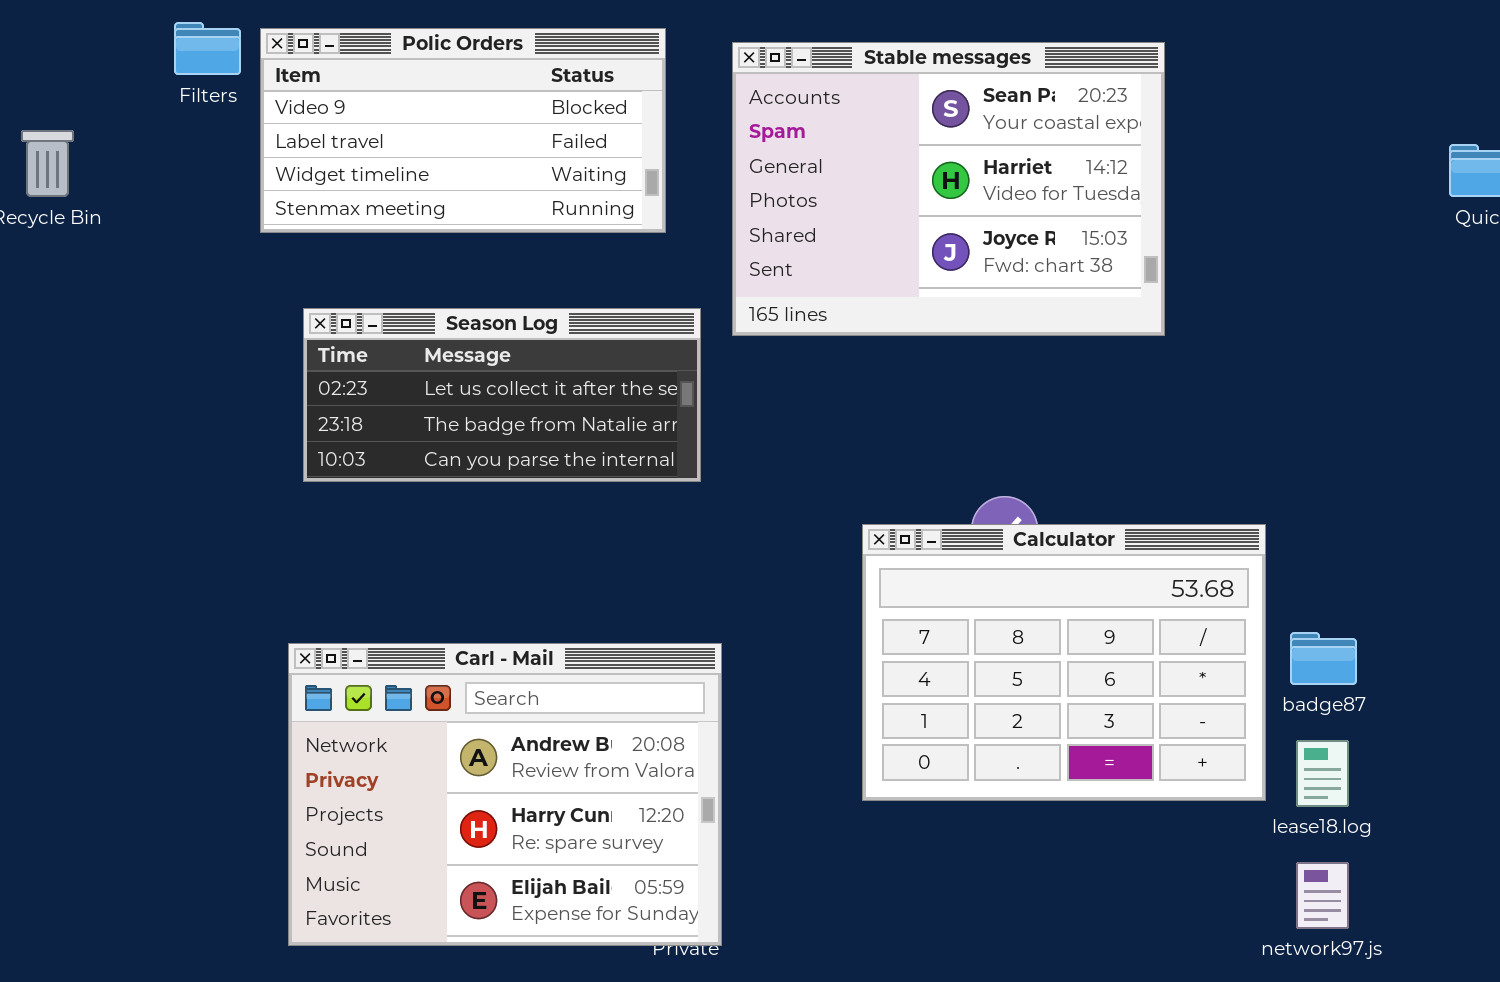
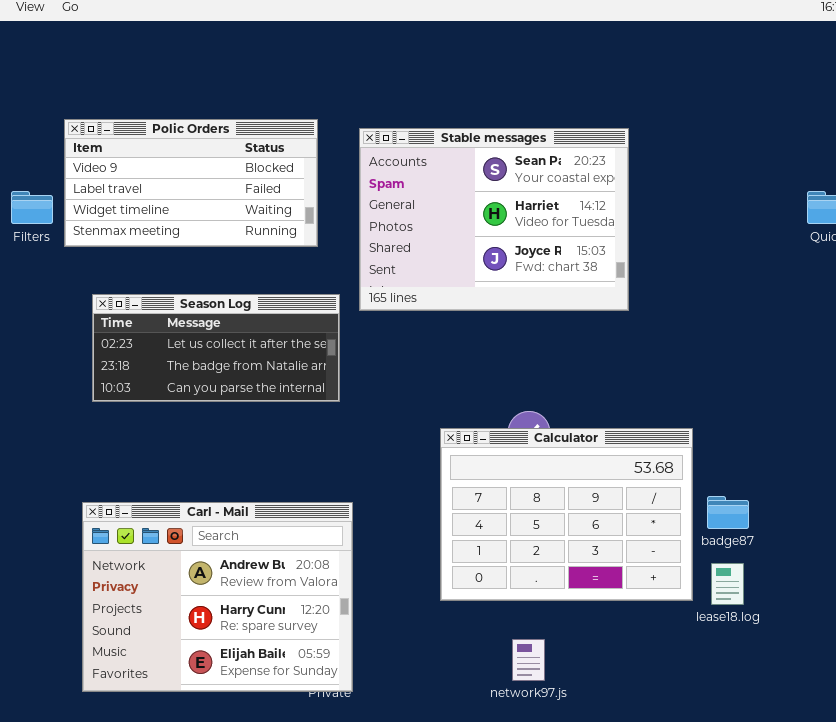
Filters: [174,22,241,75] -> [11,191,53,224], moved
network97.js: [1296,862,1349,929] -> [512,639,545,681], moved

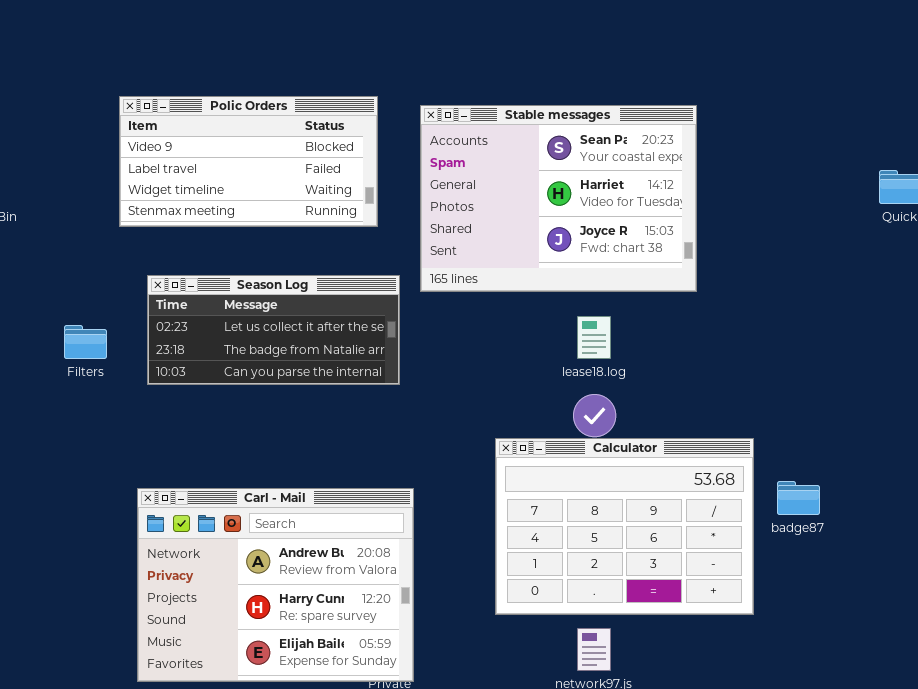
Filters: [11,191,53,224] -> [64,325,107,359], moved
Calculator: [440,428,693,601] -> [495,438,754,615], moved
lease18.log: [711,563,744,605] -> [577,316,611,359], moved

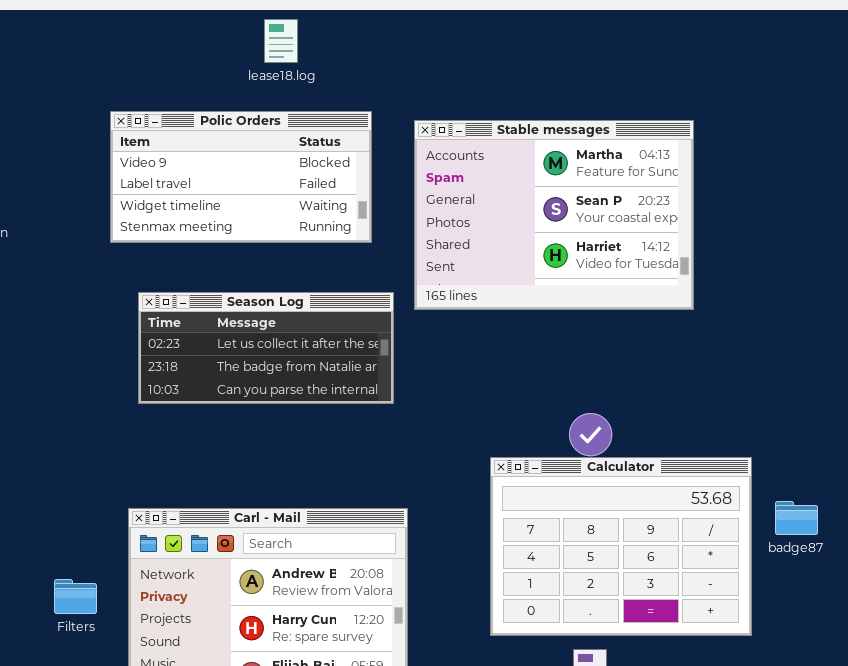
Stable messages: [420,105,697,292] -> [414,120,694,310], scrolled up 1 row
lease18.log: [577,316,611,359] -> [264,19,298,63], moved
Filters: [64,325,107,359] -> [54,579,97,614], moved

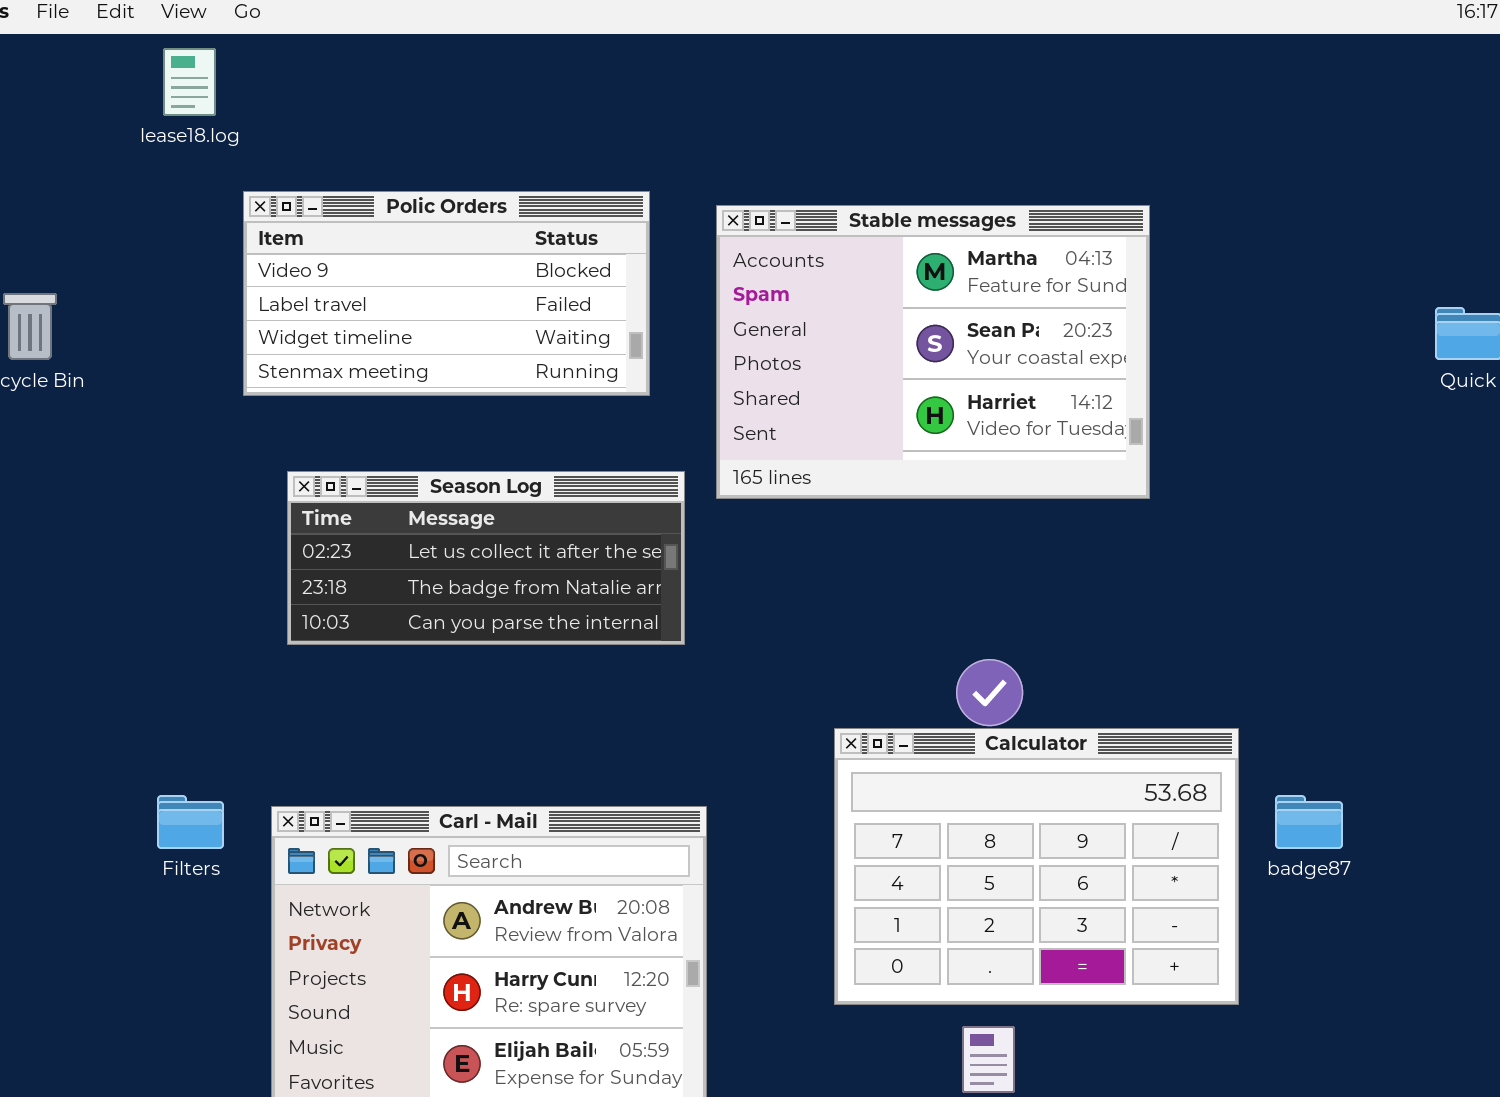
lease18.log: [264,19,298,63] -> [163,48,216,116], moved
Filters: [54,579,97,614] -> [157,795,224,849], moved

